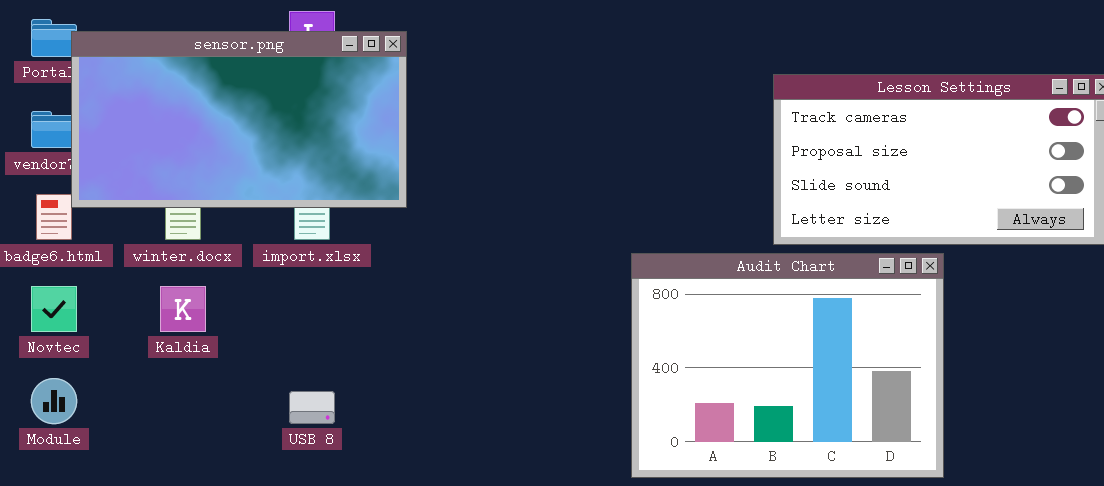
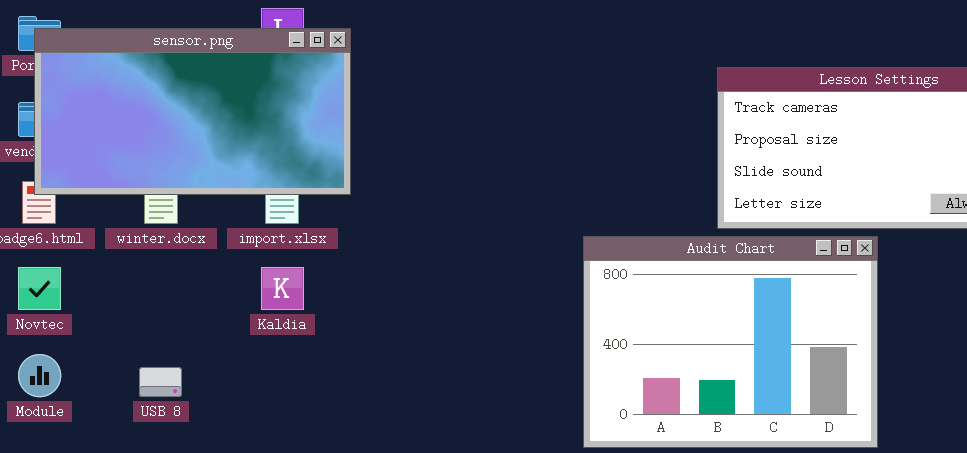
sensor.png: [71,31,407,208] -> [34,28,351,195], moved
Kaldia: [160,286,206,332] -> [261,267,304,310], moved
USB 8: [289,391,335,424] -> [139,367,182,397], moved

